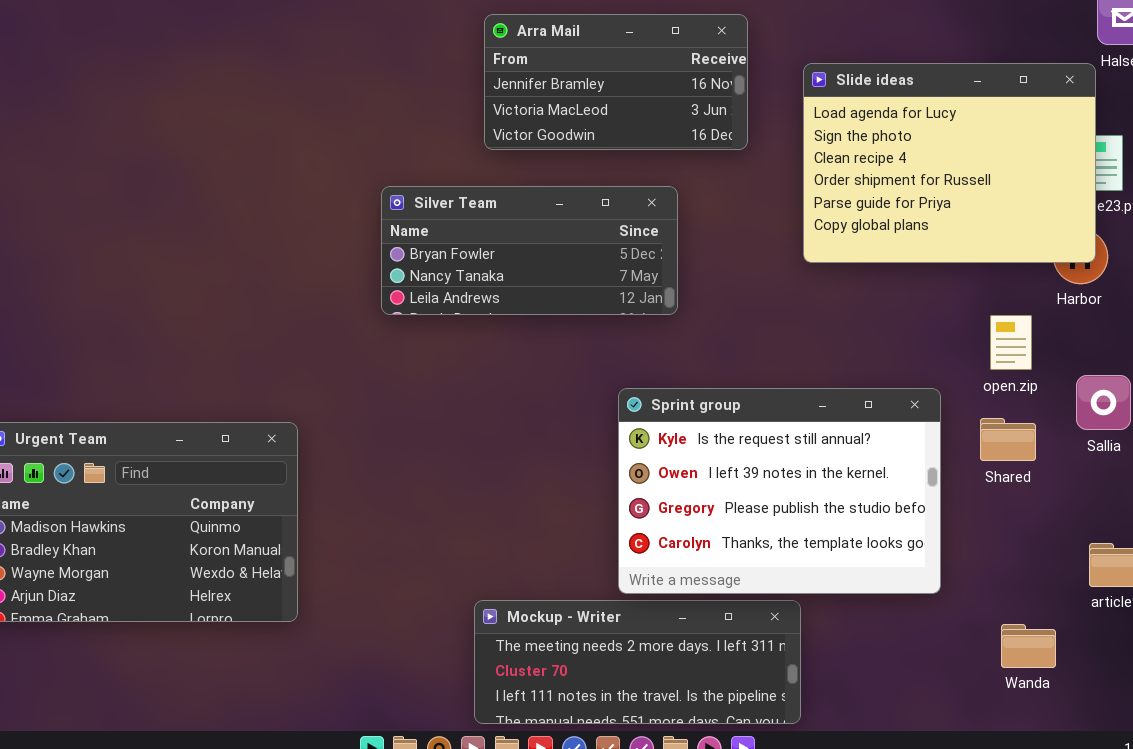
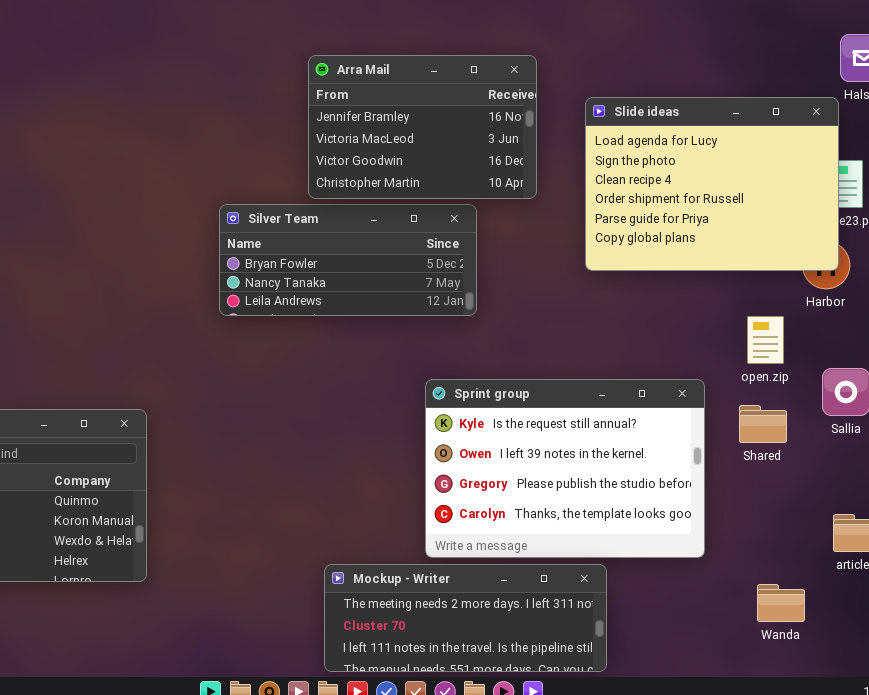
Arra Mail: [484,14,748,150] -> [308,55,537,199], resized
Mockup - Writer: [474,600,801,724] -> [324,564,607,672], moved

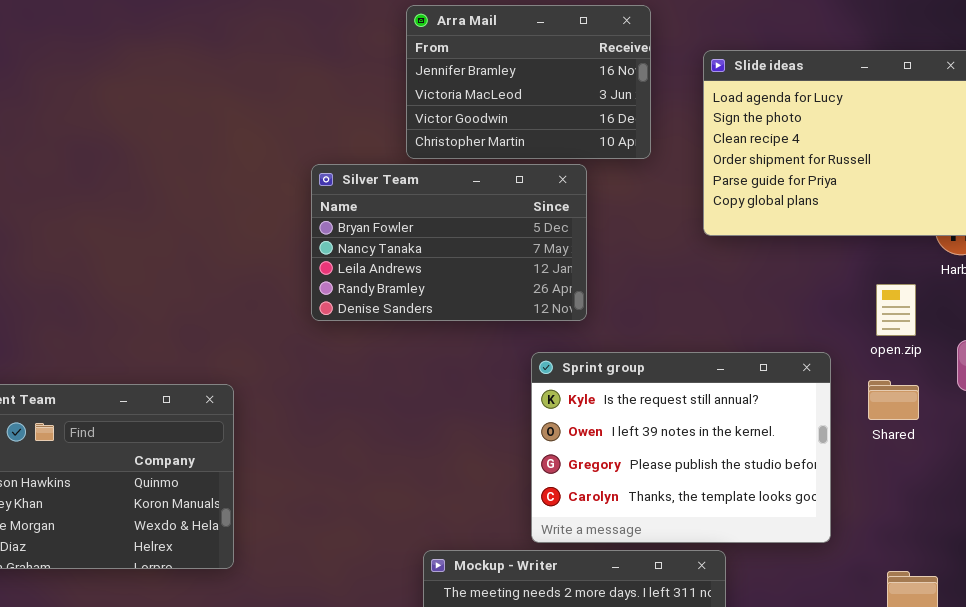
Silver Team: [219,204,477,316] -> [311,164,587,321], resized

